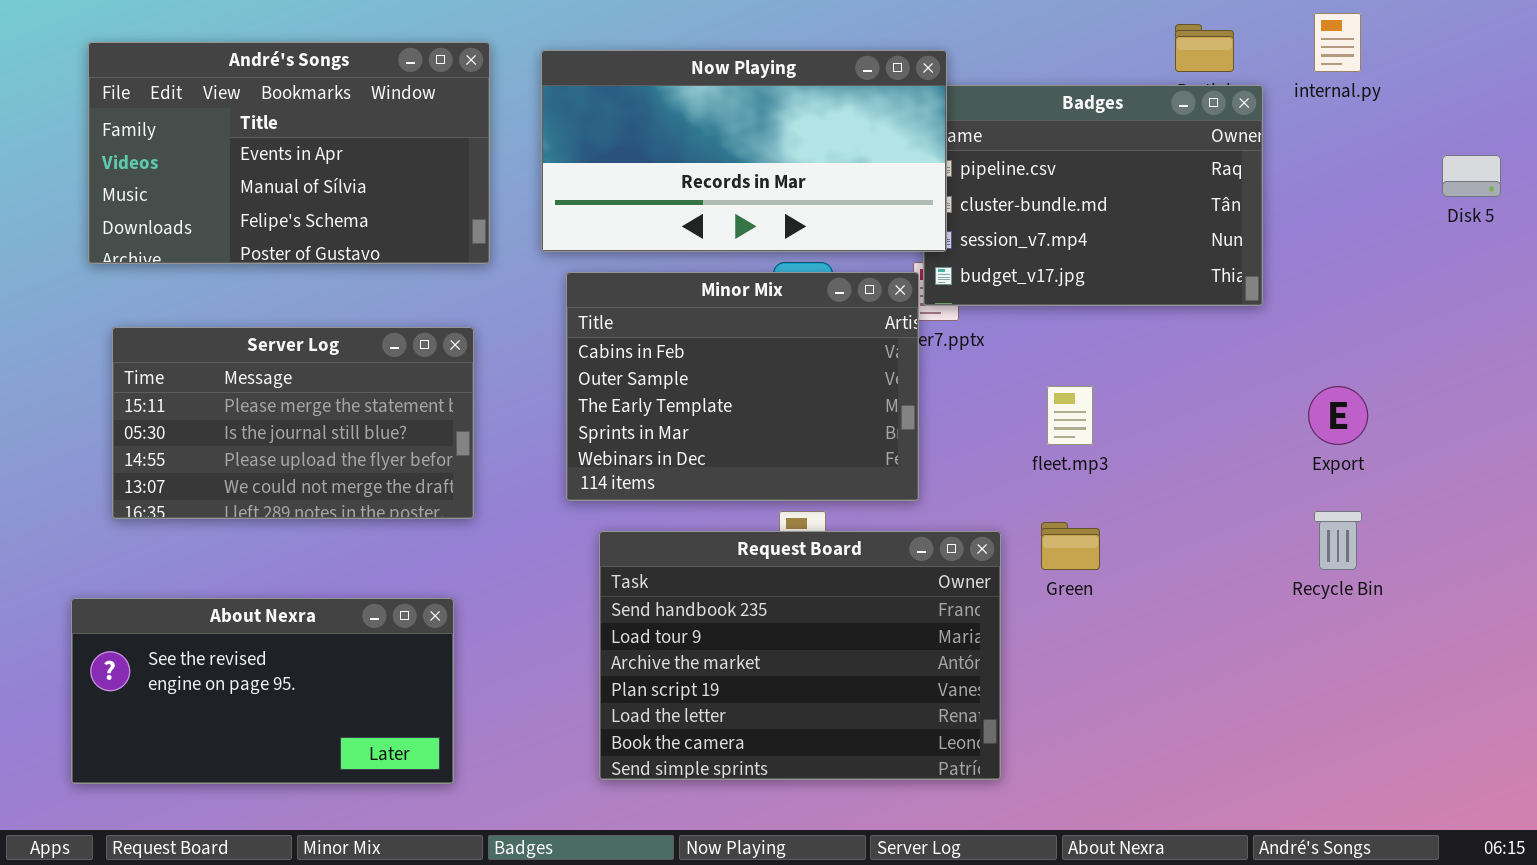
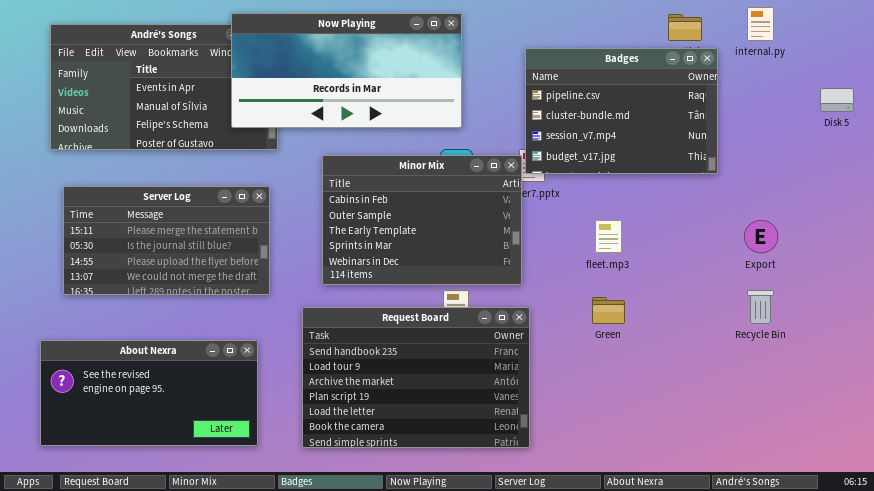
Now Playing: [541,50,947,252] -> [231,13,462,128], moved
Request Board: [599,531,1001,780] -> [302,307,530,448], moved

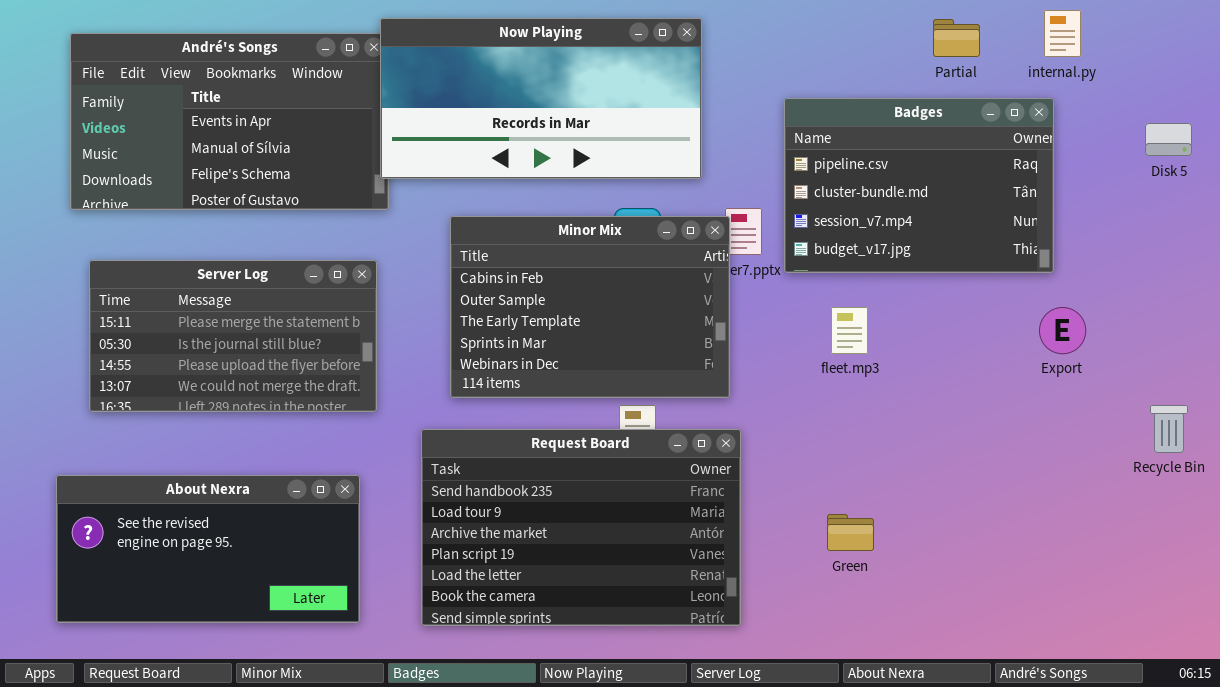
Now Playing: [231,13,462,128] -> [380,18,702,179], moved
Badges: [525,48,718,174] -> [784,98,1054,273], moved
Recycle Bin: [747,290,774,324] -> [1150,405,1188,453], moved
Green: [592,297,625,324] -> [827,514,874,551], moved

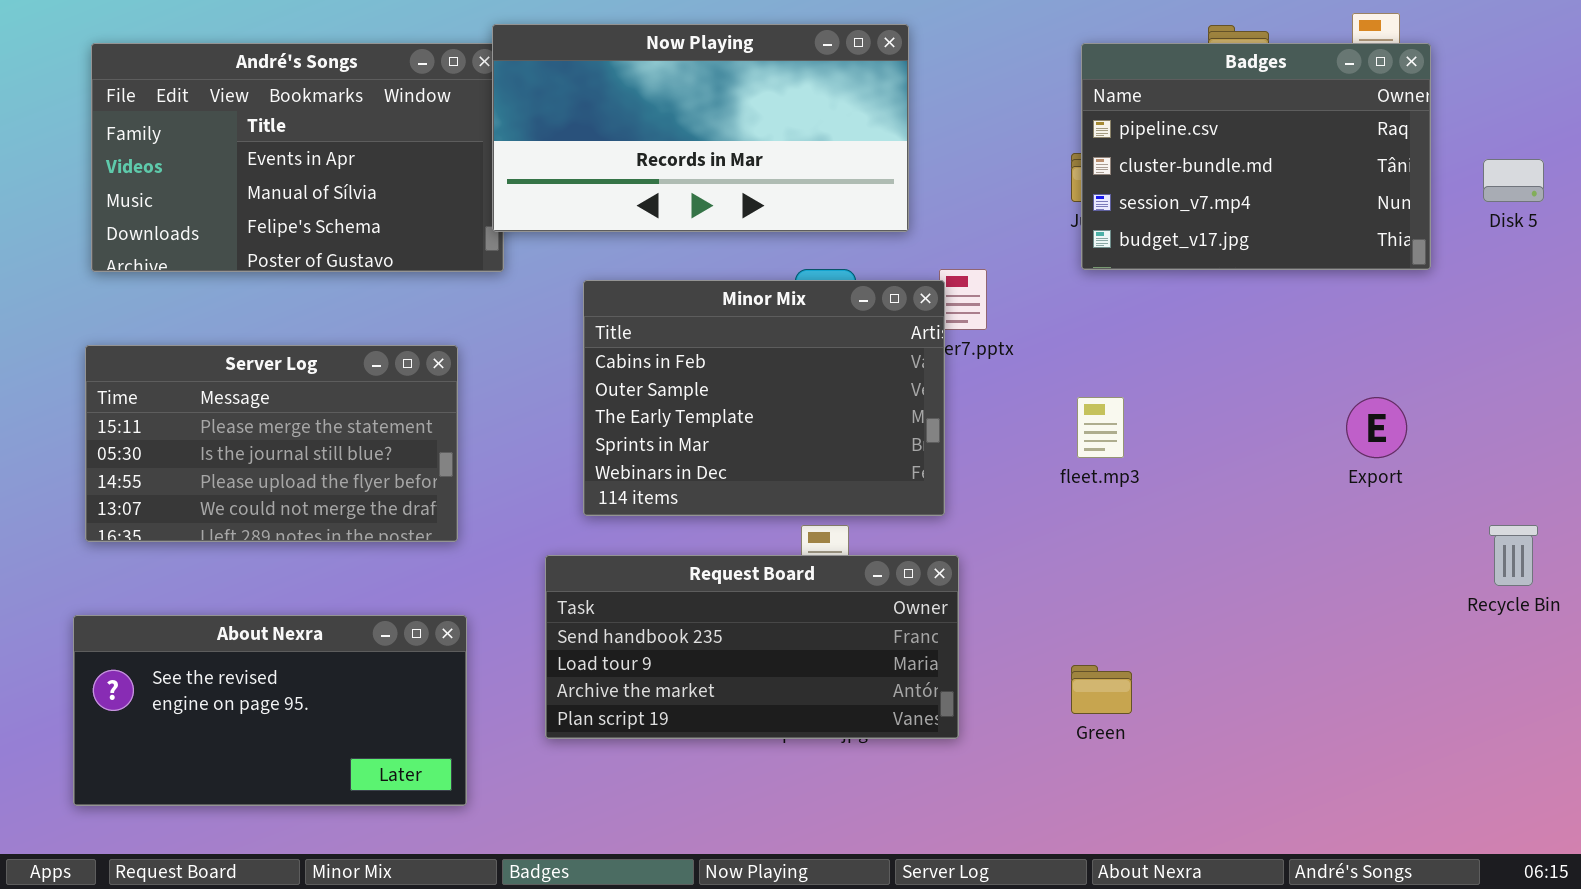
Badges: [784,98,1054,273] -> [1081,43,1431,270], moved
Server Log: [89,260,377,412] -> [85,345,458,542], moved
Request Board: [421,429,741,626] -> [545,555,959,739], resized

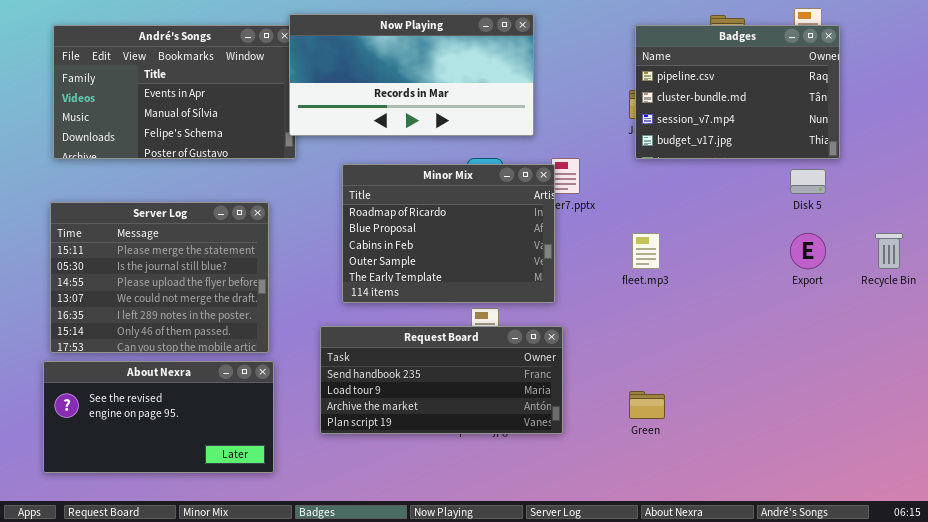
Disk 5: [1483,159,1544,202] -> [790,169,826,194], moved
Minor Mix: [583,280,945,516] -> [342,164,555,303], scrolled up 2 rows
Server Log: [85,345,458,542] -> [50,202,269,353], resized
Recycle Bin: [1489,525,1538,586] -> [875,233,903,269], moved

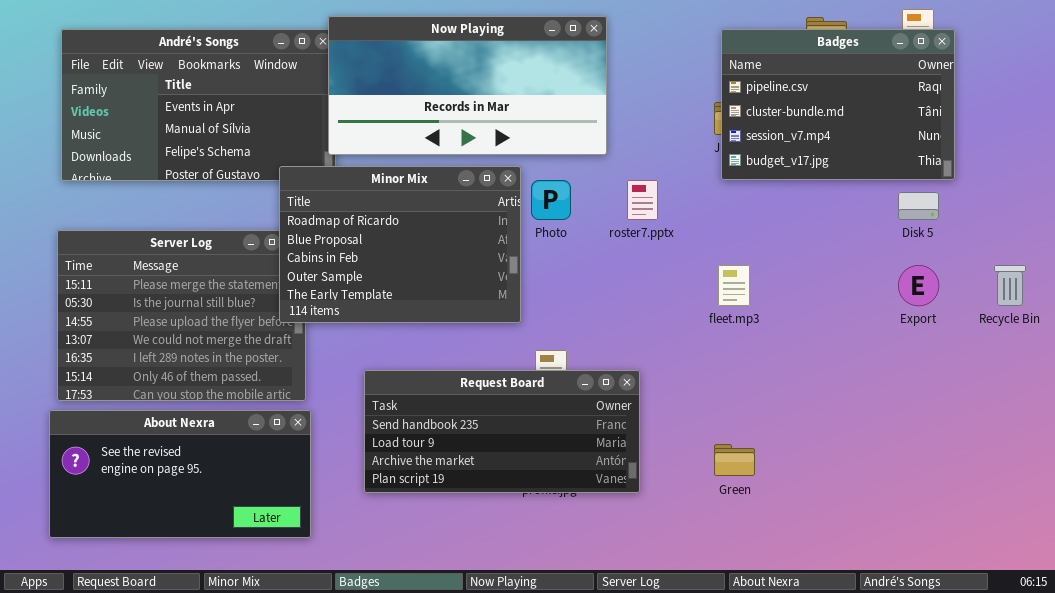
Minor Mix: [342,164,555,303] -> [279,166,521,323], moved

